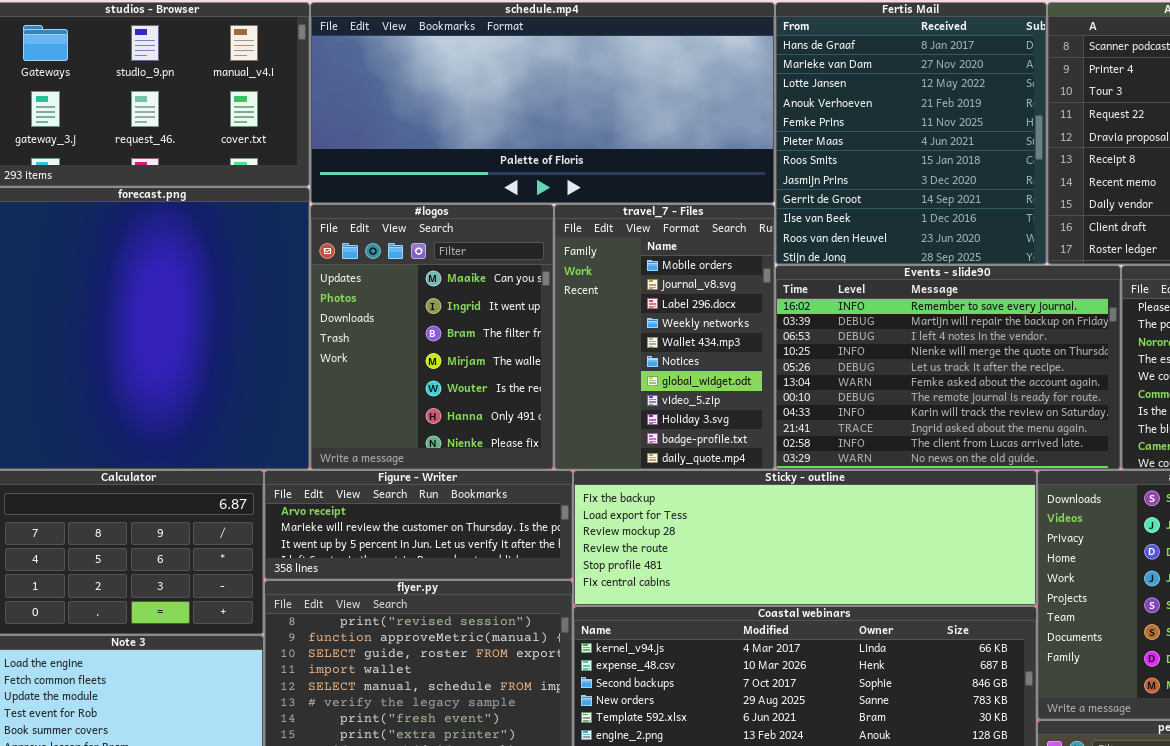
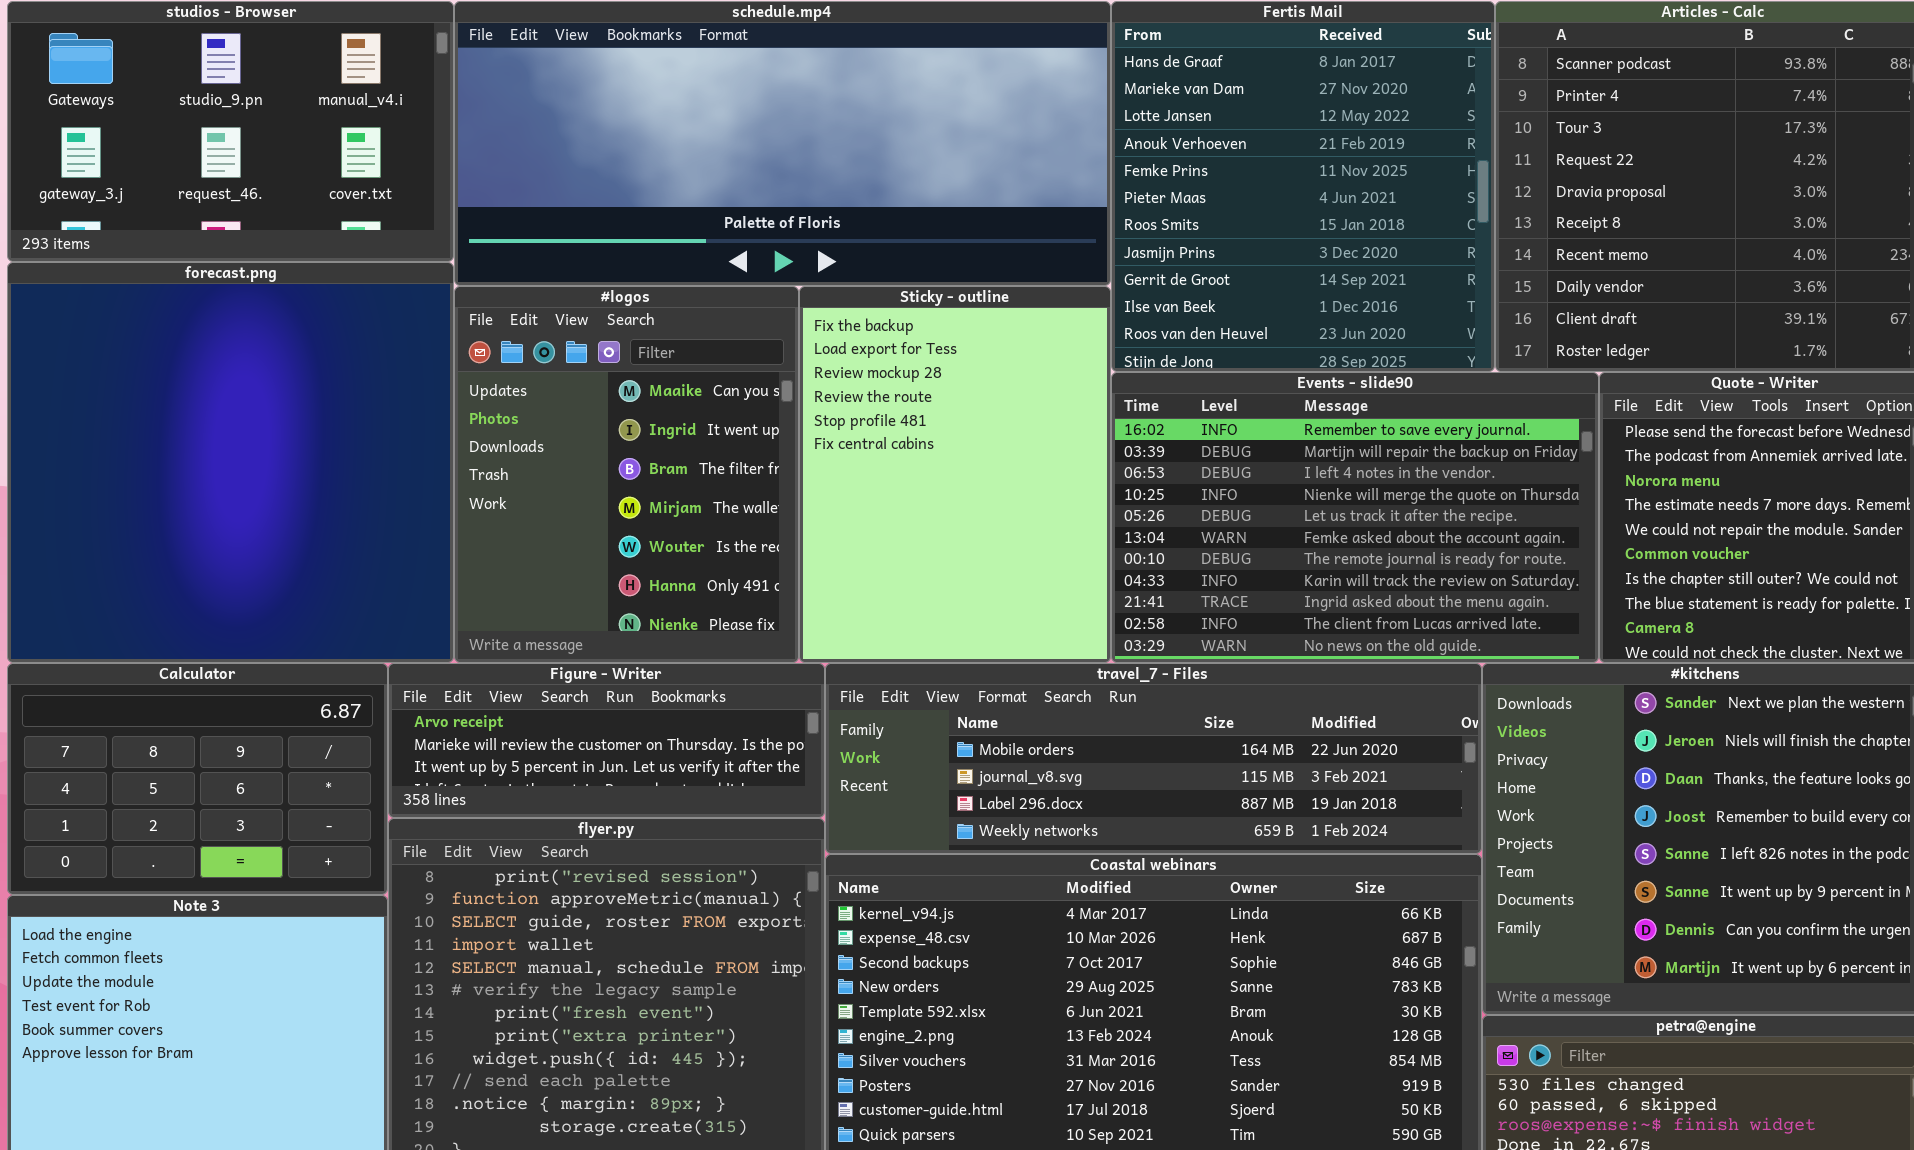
travel_7 - Files: [554,204,775,470] -> [825,663,1482,854], moved, resized
Sticky - outline: [573,470,1037,606] -> [799,286,1111,663], moved, resized

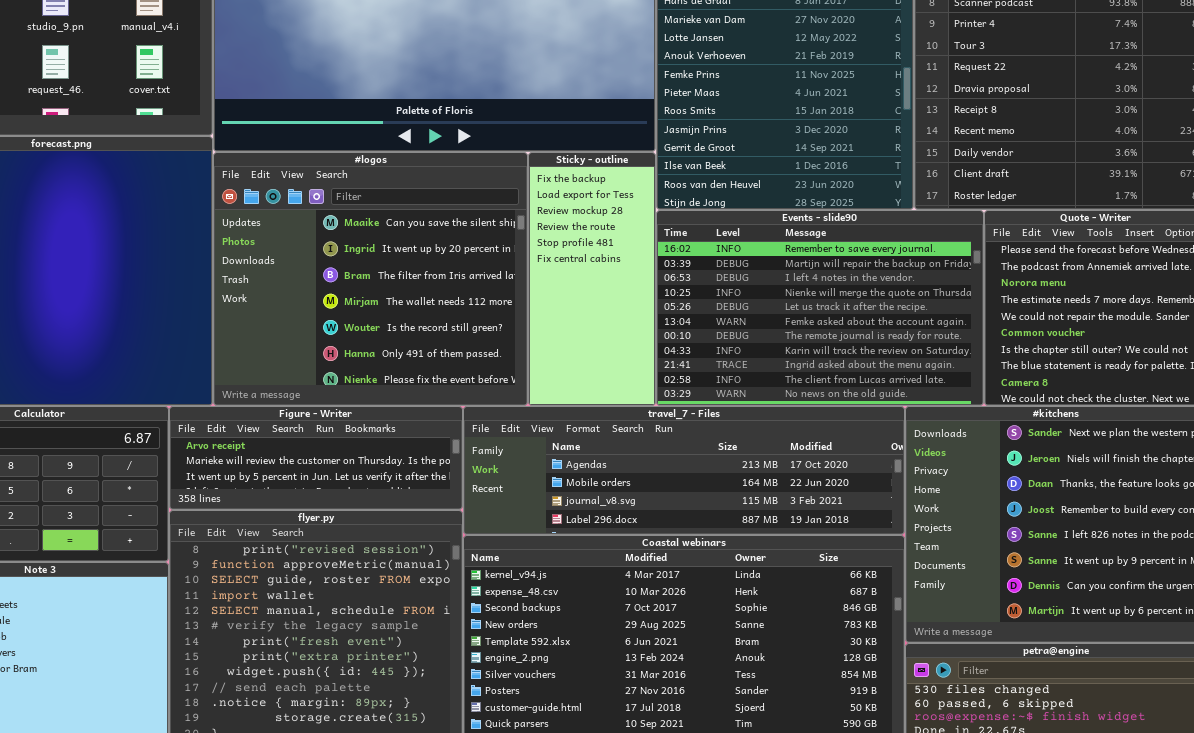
#logos: [454,286,799,663] -> [213,152,528,406], resized
Sticky - outline: [799,286,1111,663] -> [528,152,656,406], resized
travel_7 - Files: [825,663,1482,854] -> [463,406,905,535], scrolled up 1 row

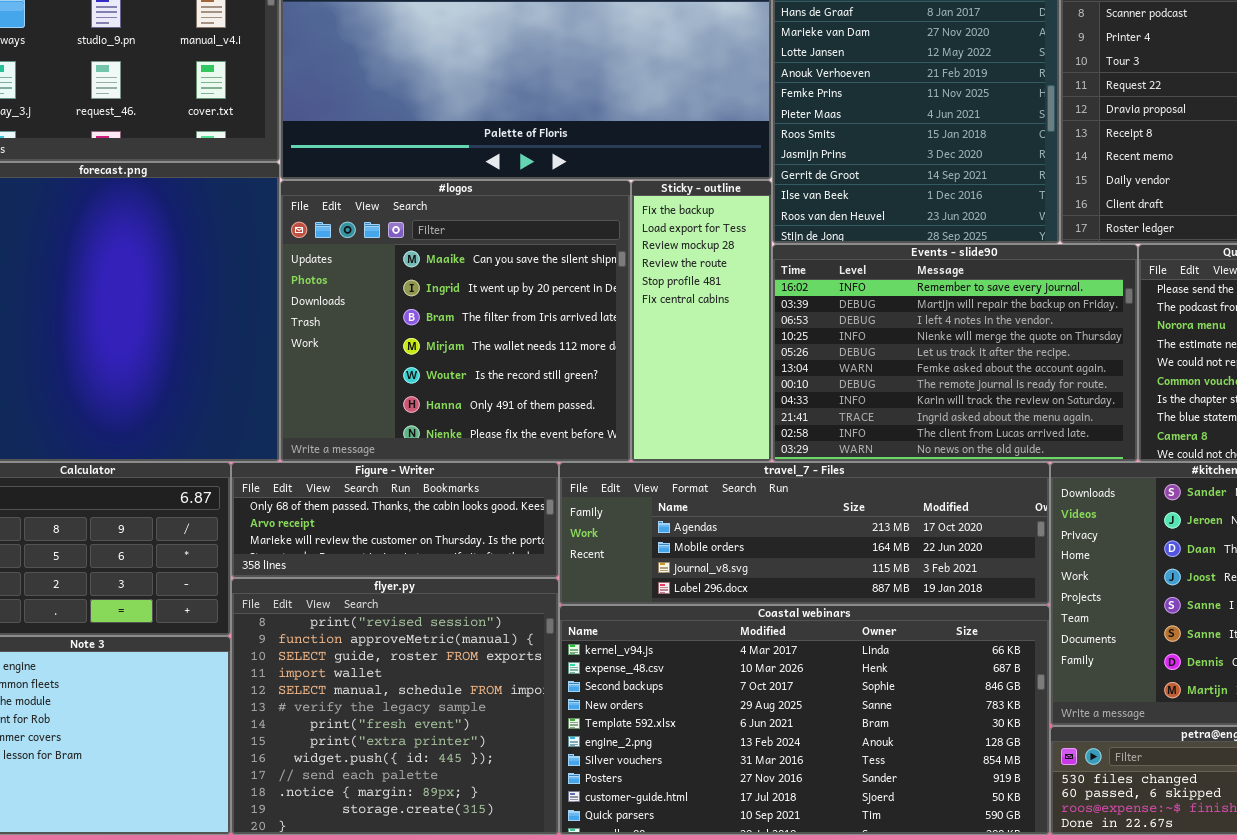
Figure - Writer: [169,406,463,510] -> [231,462,559,578], scrolled up 1 row

